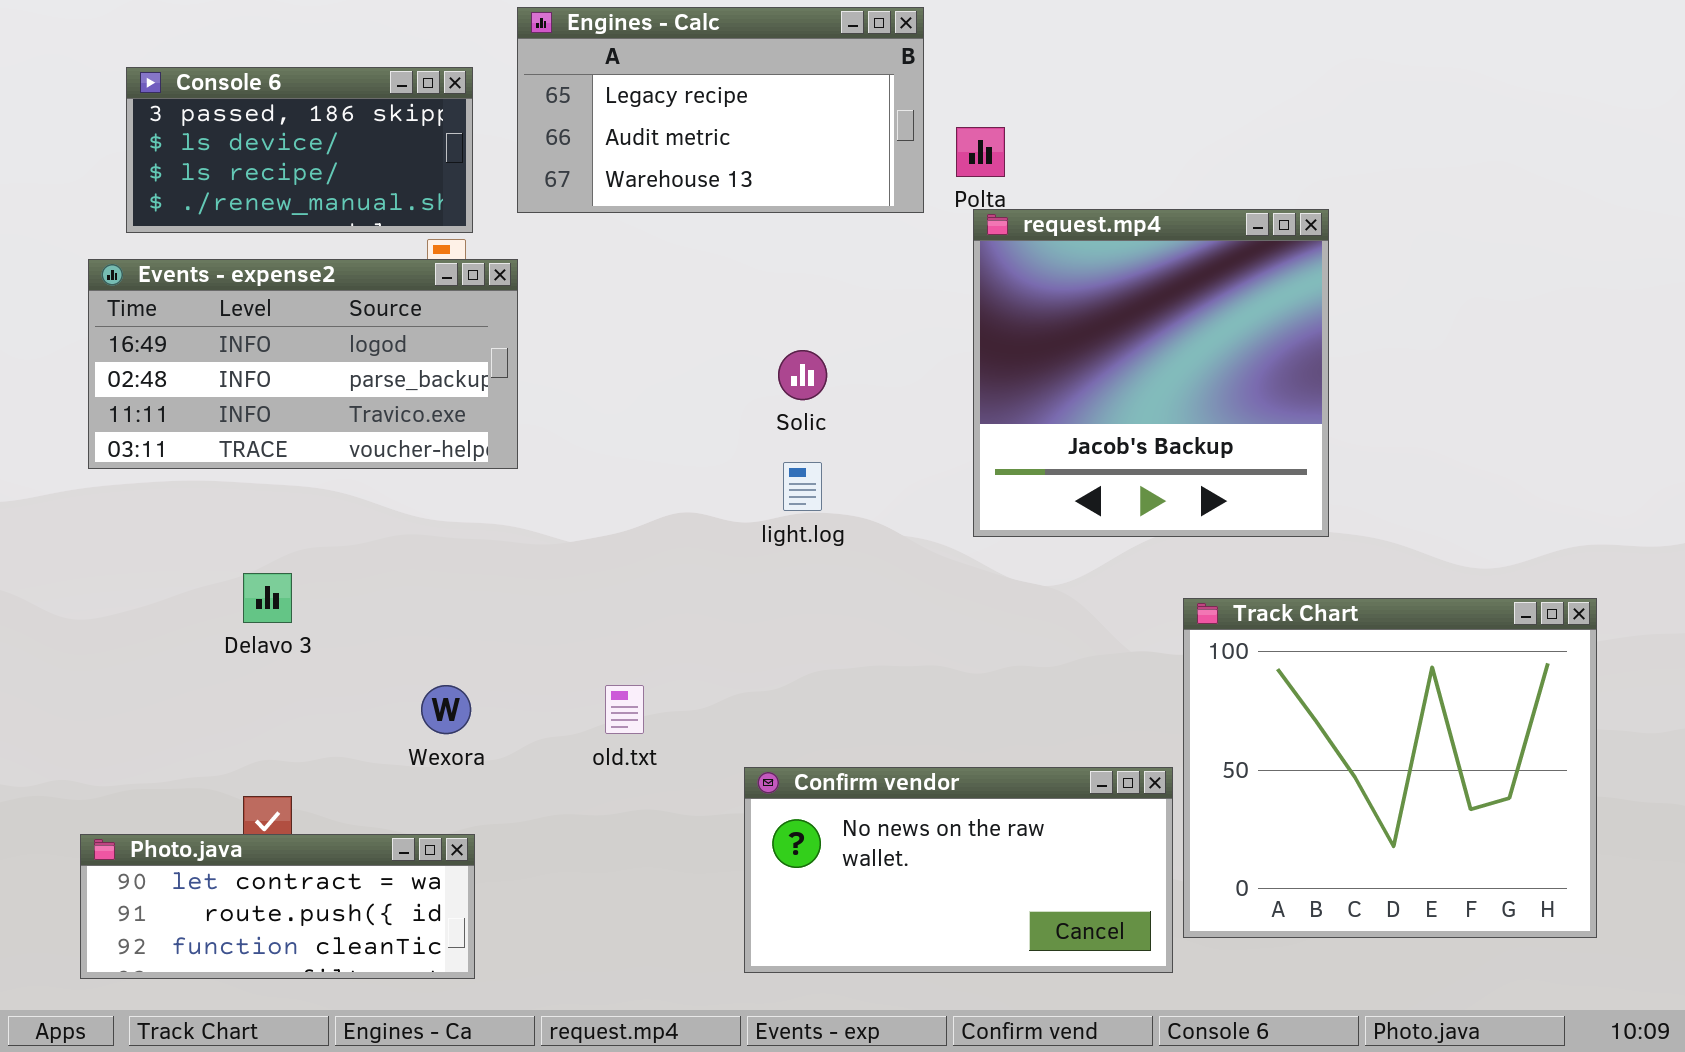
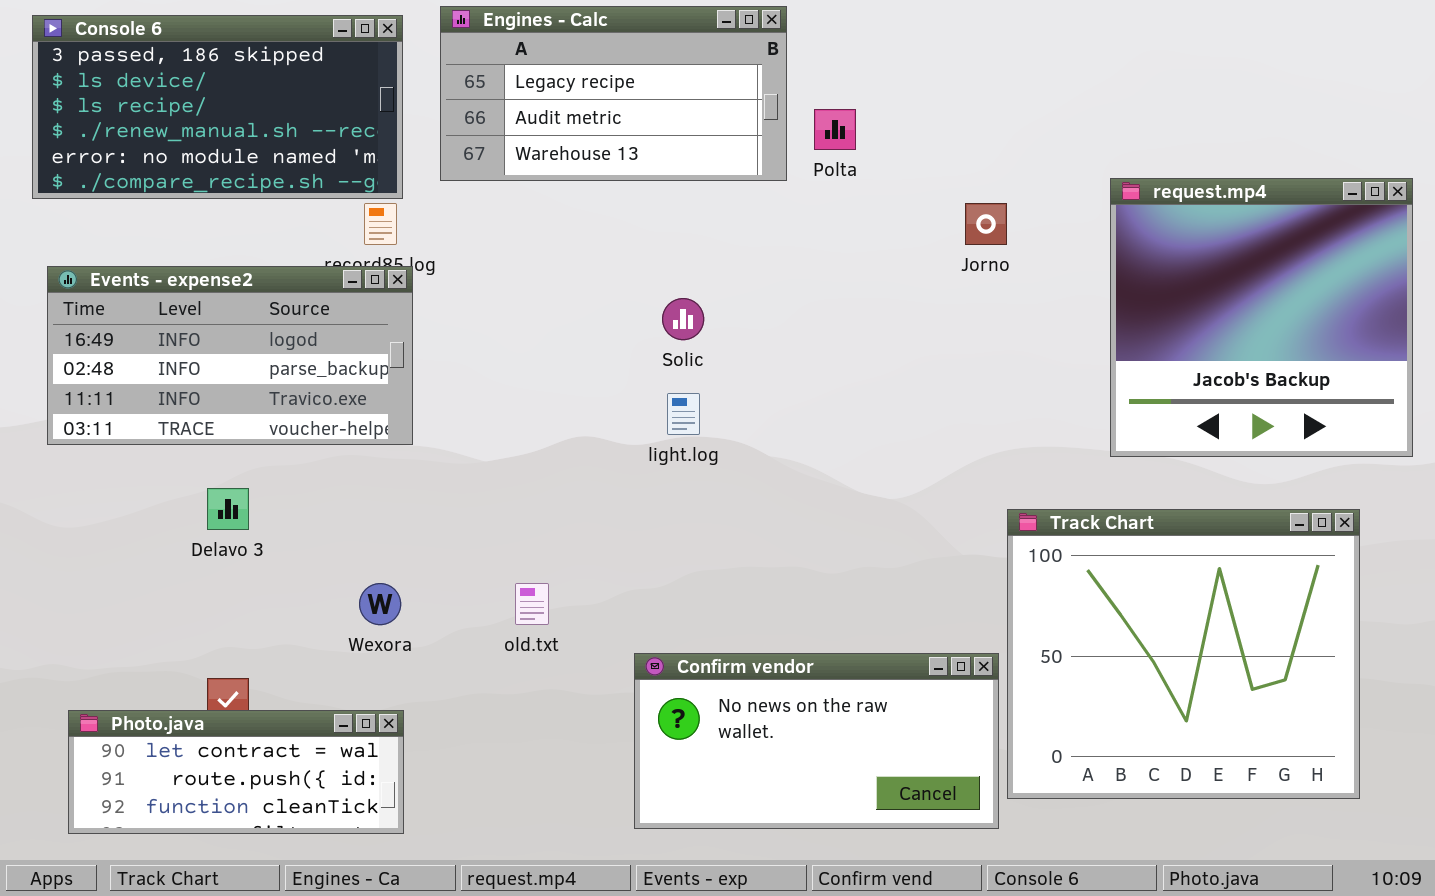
Console 6: [126,67,473,233] -> [32,15,403,199], resized
request.mp4: [973,209,1329,537] -> [1110,178,1413,457], moved
Events - expense2: [88,259,518,469] -> [47,266,413,445], moved

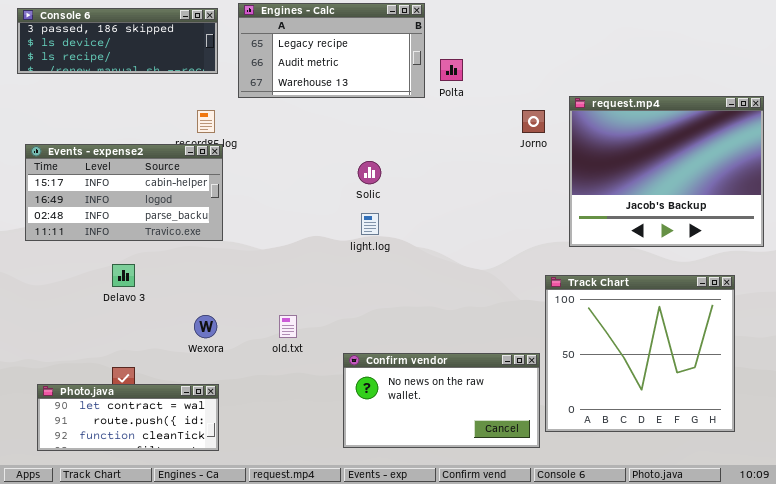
Console 6: [32,15,403,199] -> [17,8,218,74], resized
request.mp4: [1110,178,1413,457] -> [569,96,764,247], resized
Events - expense2: [47,266,413,445] -> [25,144,223,241], scrolled up 1 row

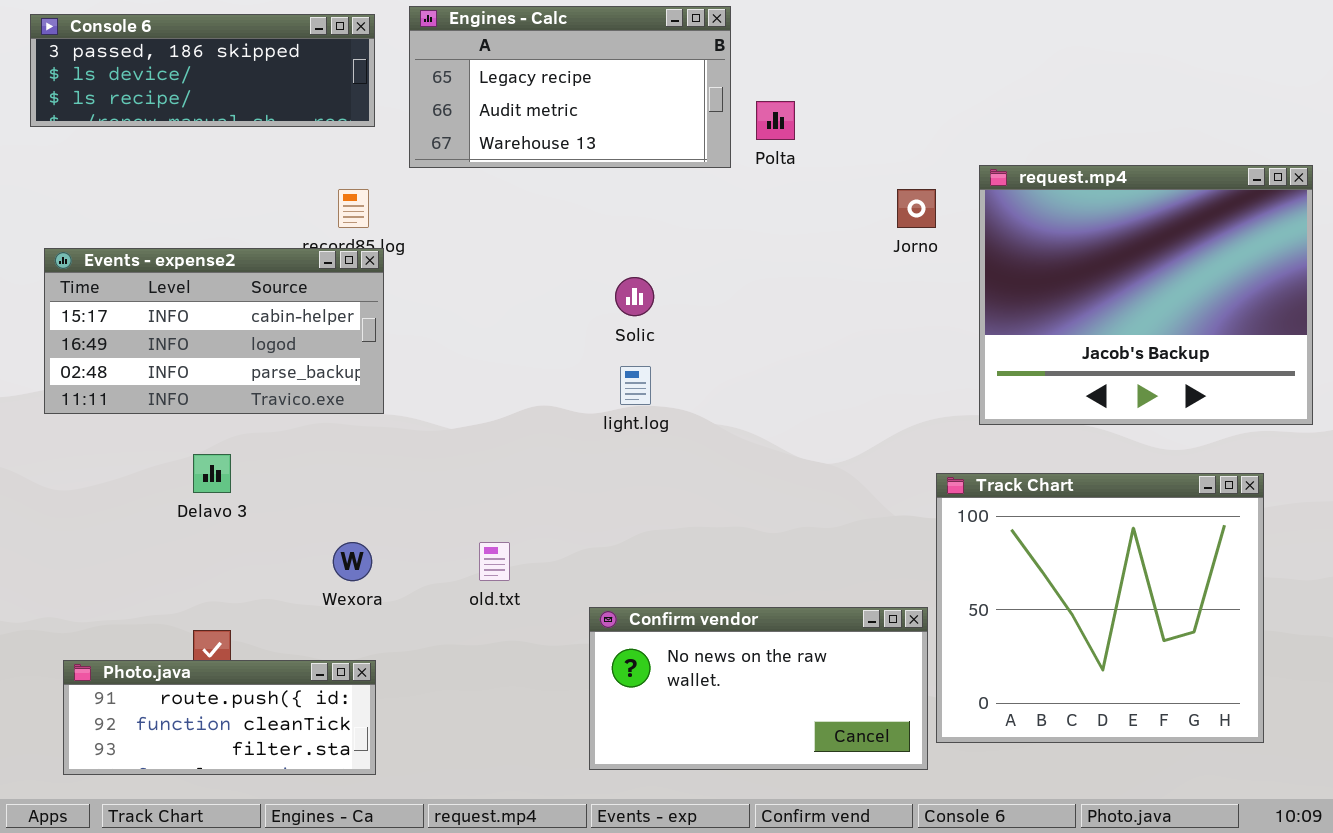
Photo.java: [37,384,219,451] -> [63,660,376,775], scrolled down 1 row

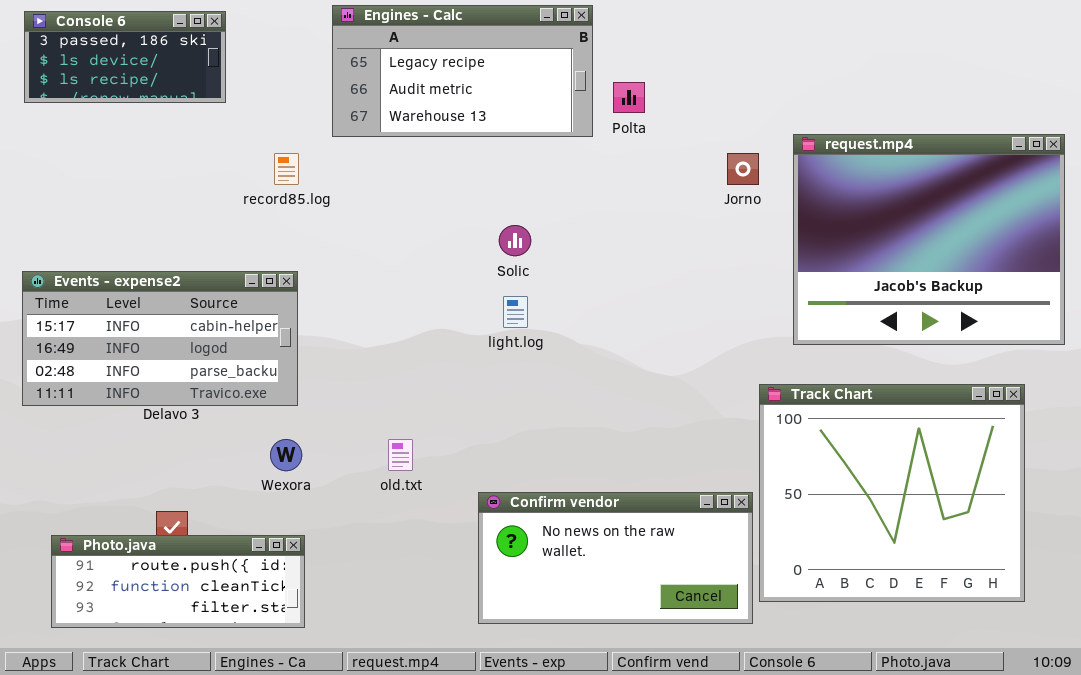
Console 6: [30,14,375,127] -> [24,11,226,103], resized
Events - expense2: [44,248,384,414] -> [22,271,298,406], moved

